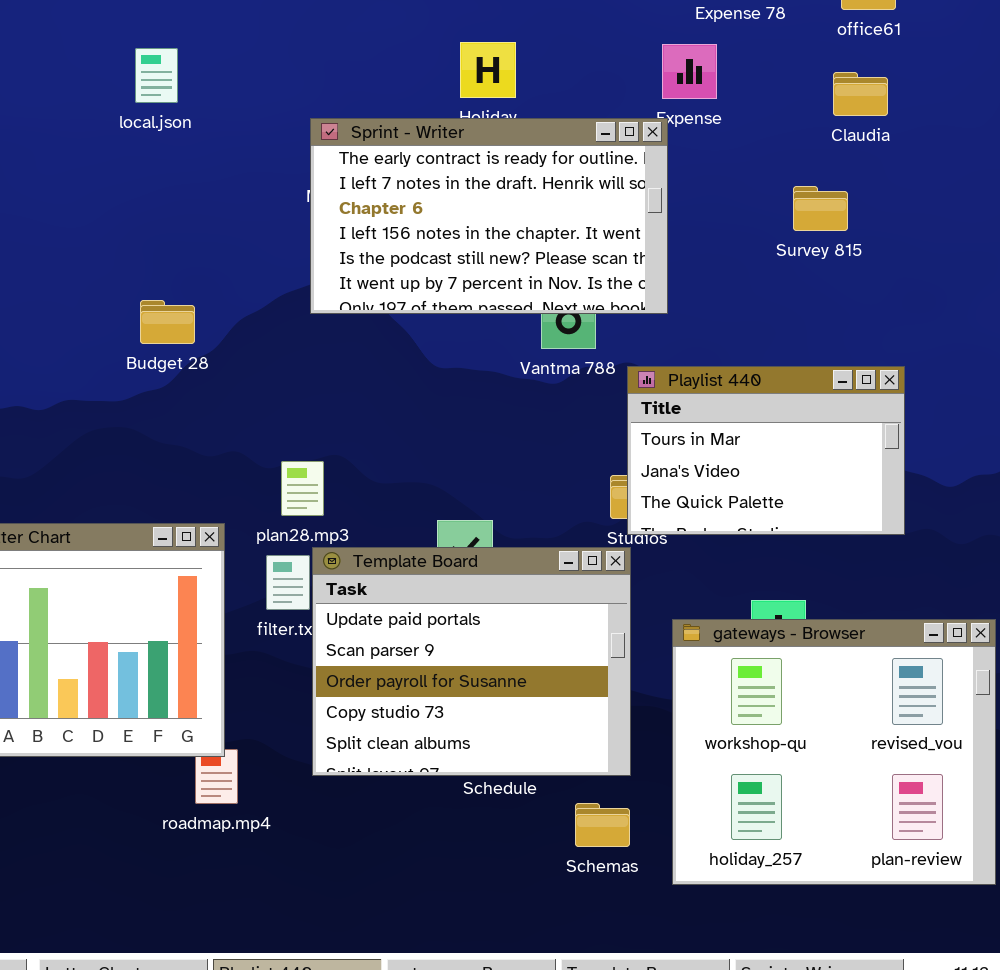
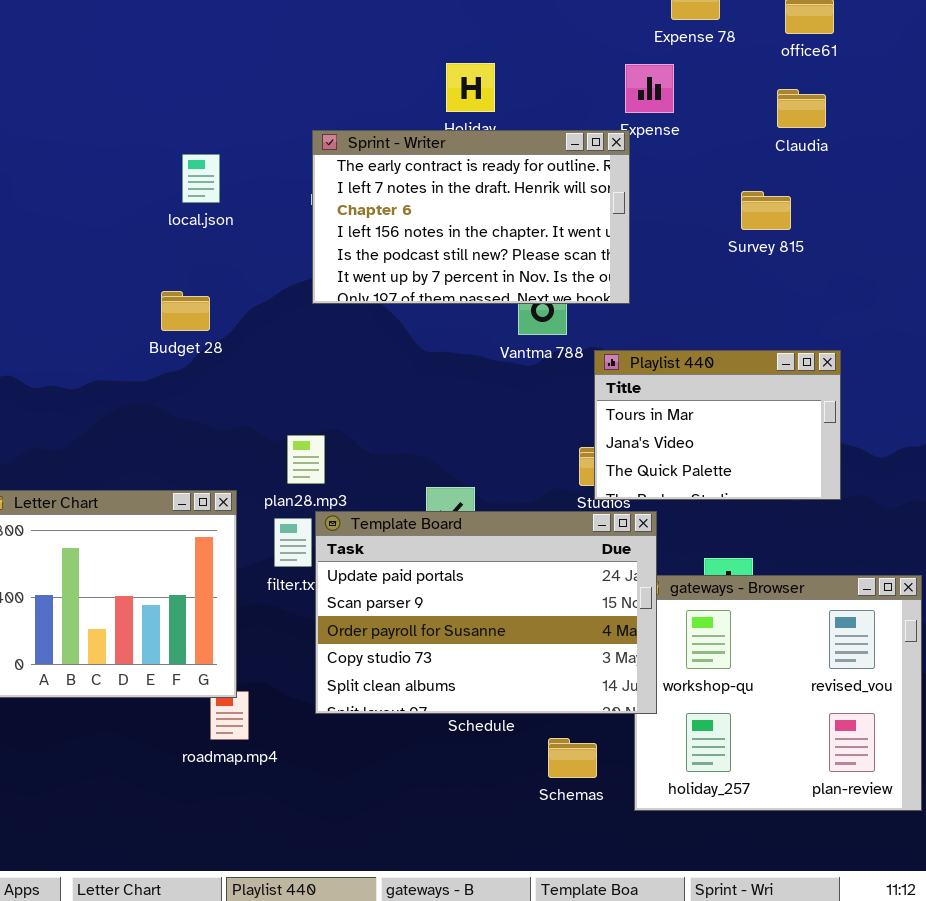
local.json: [135,48,178,103] -> [182,154,220,203], moved
Template Board: [312,547,631,776] -> [315,511,657,714], resized

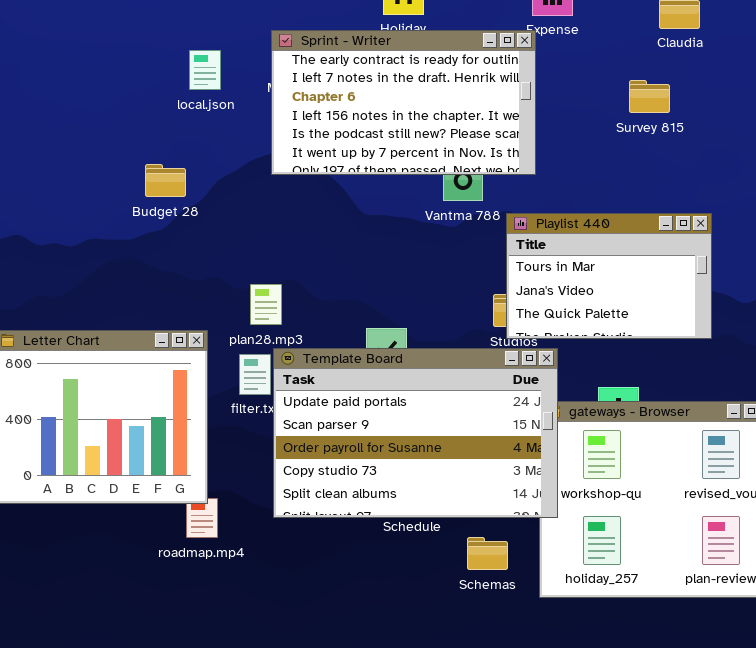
local.json: [182,154,220,203] -> [189,50,221,90], moved

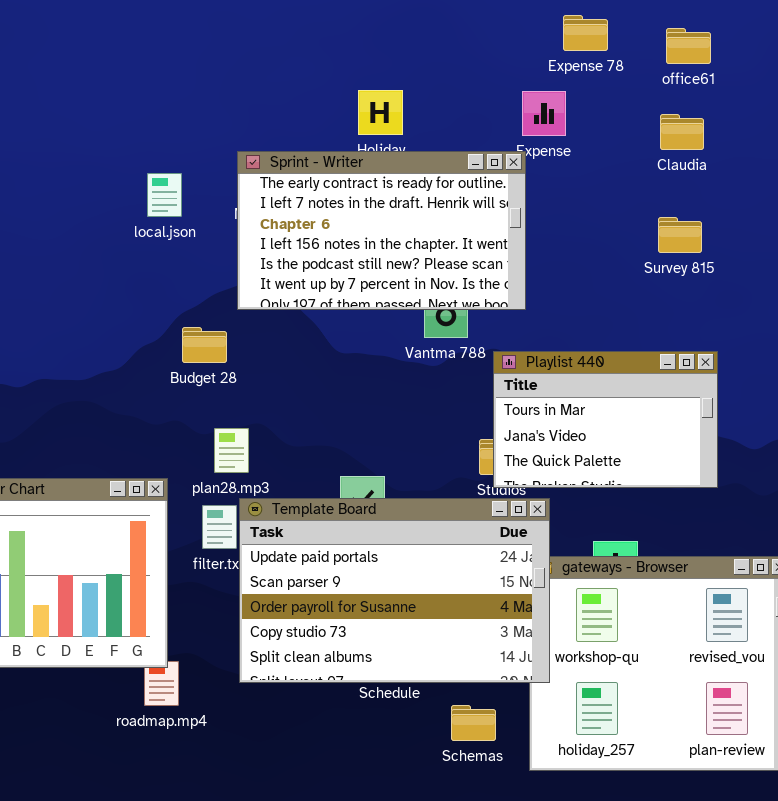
Survey 815: [629,80,670,113] -> [658,217,702,253], moved
Budget 28: [145,164,186,197] -> [182,327,227,363], moved

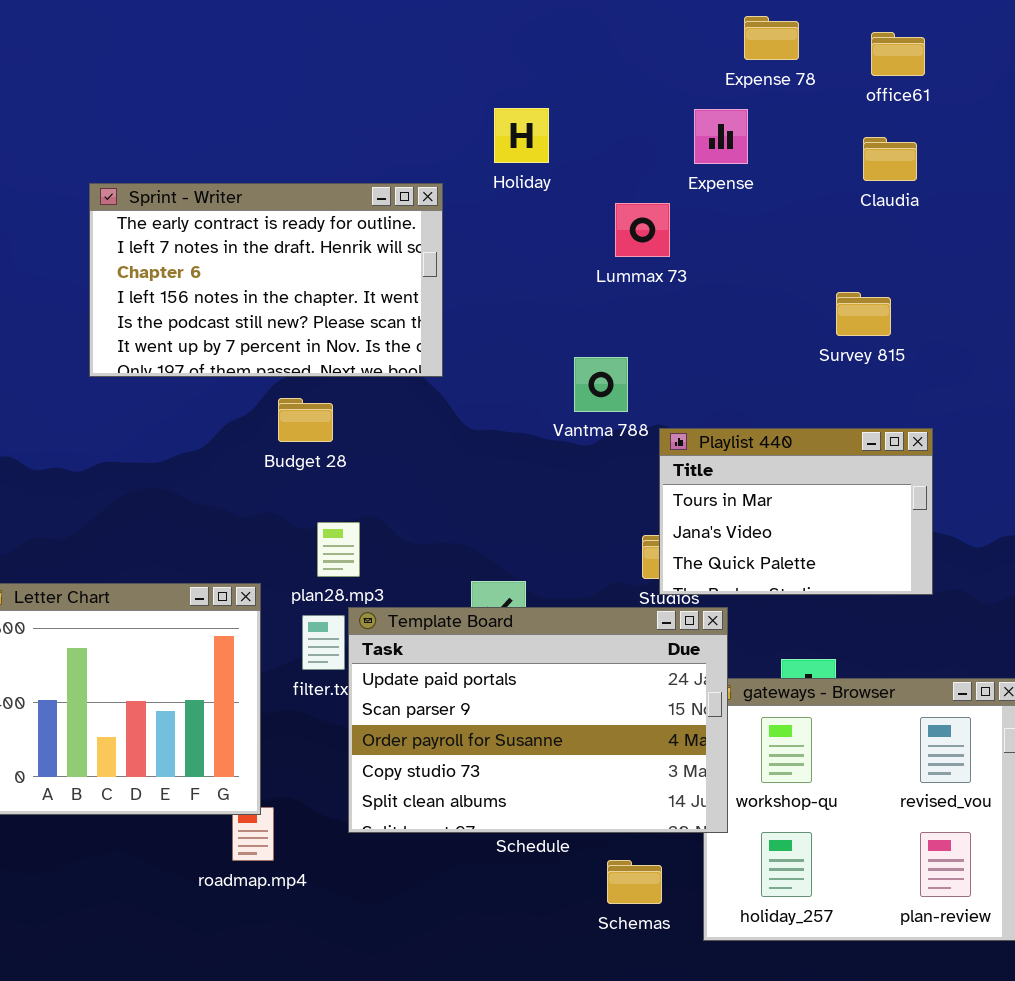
Sprint - Writer: [237,151,526,310] -> [89,183,443,377], moved
Survey 815: [658,217,702,253] -> [836,292,891,336], moved

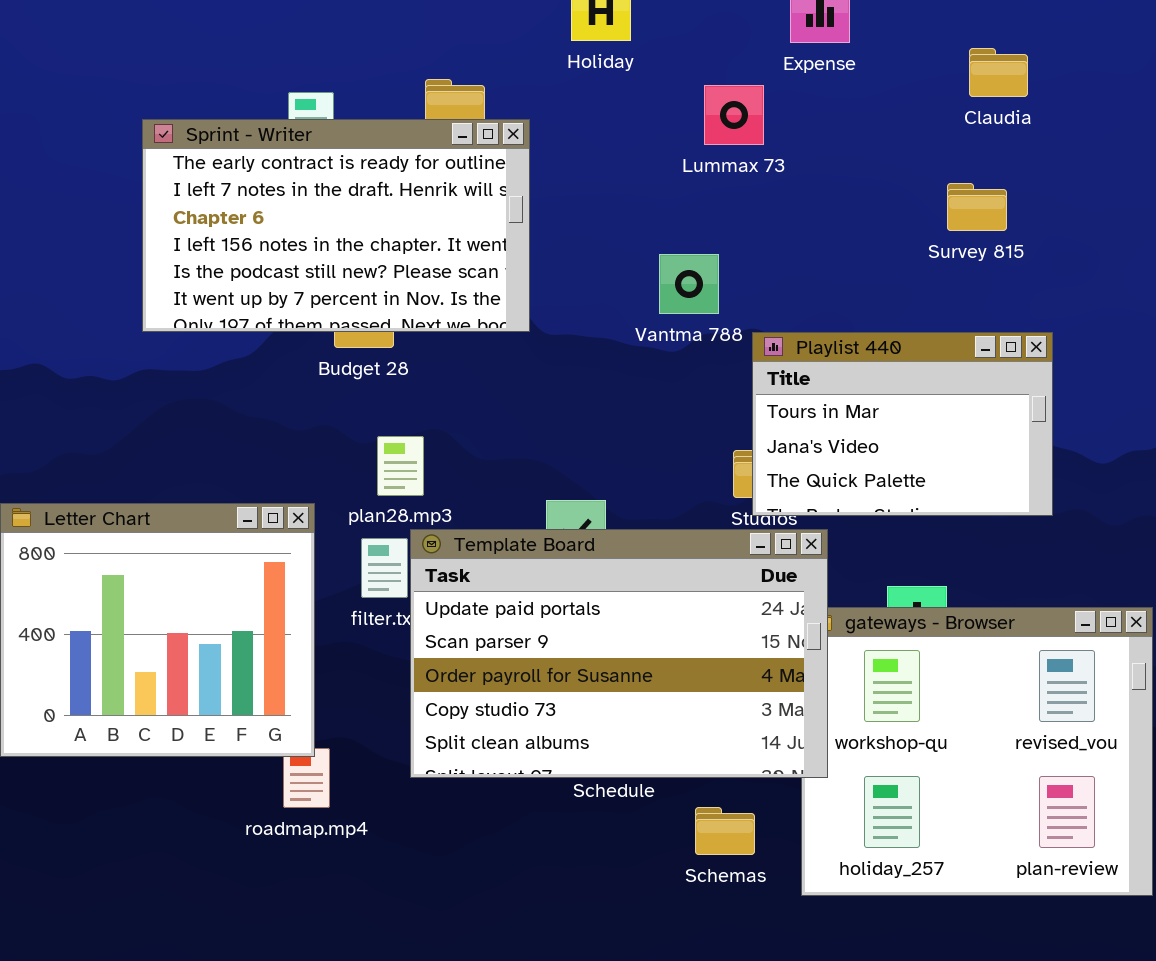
Claudia: [863,137,917,181] -> [969,48,1028,97], moved
Sprint - Writer: [89,183,443,377] -> [142,119,530,332], moved

